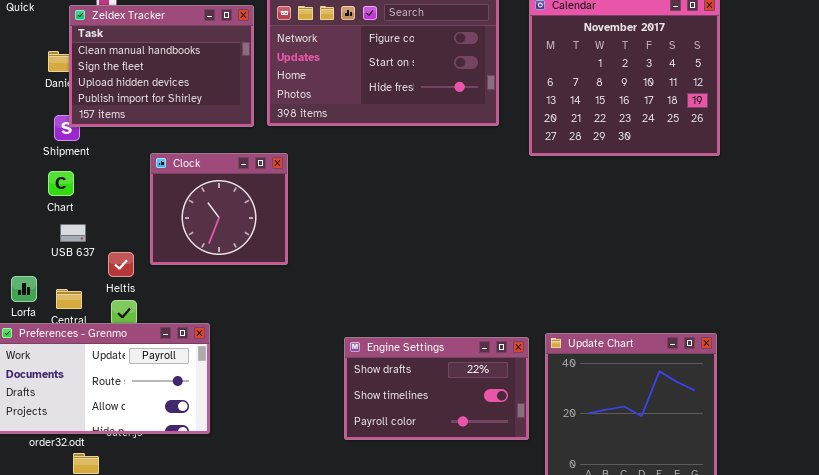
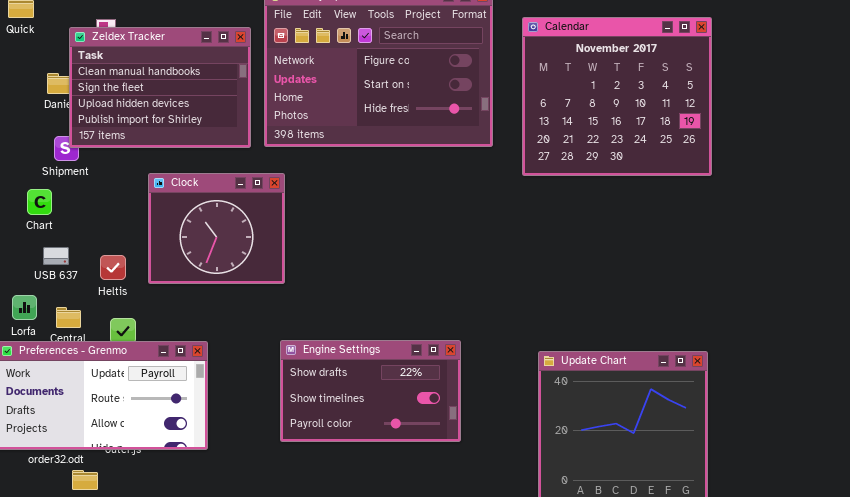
Chart: [48,171,74,196] -> [27,189,52,215], moved
USB 637: [60,224,86,242] -> [43,247,69,265], moved
Heltis: [108,252,134,277] -> [100,255,126,280], moved
Engine Settings: [344,337,529,440] -> [280,340,461,442], moved

